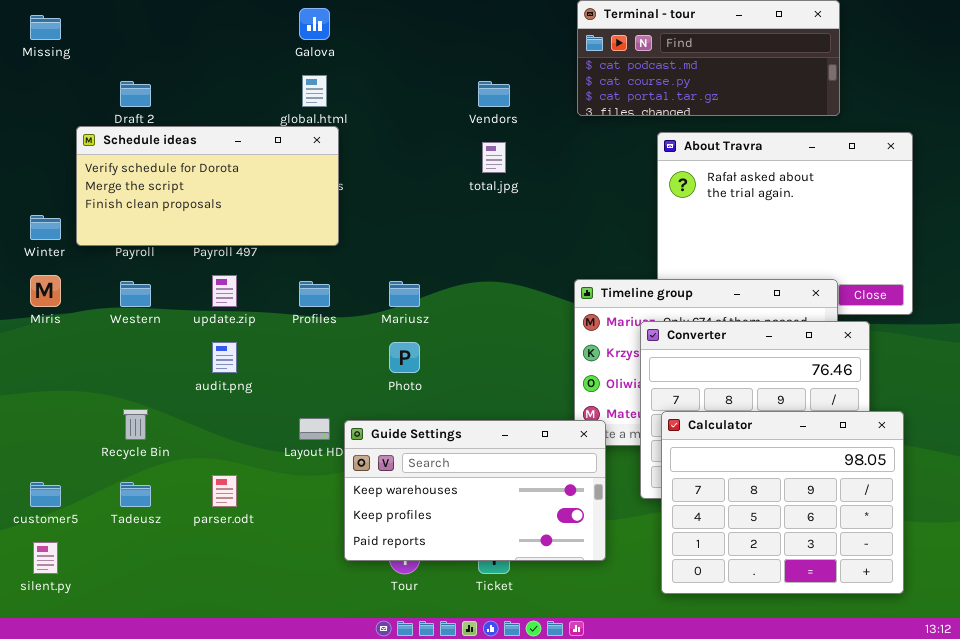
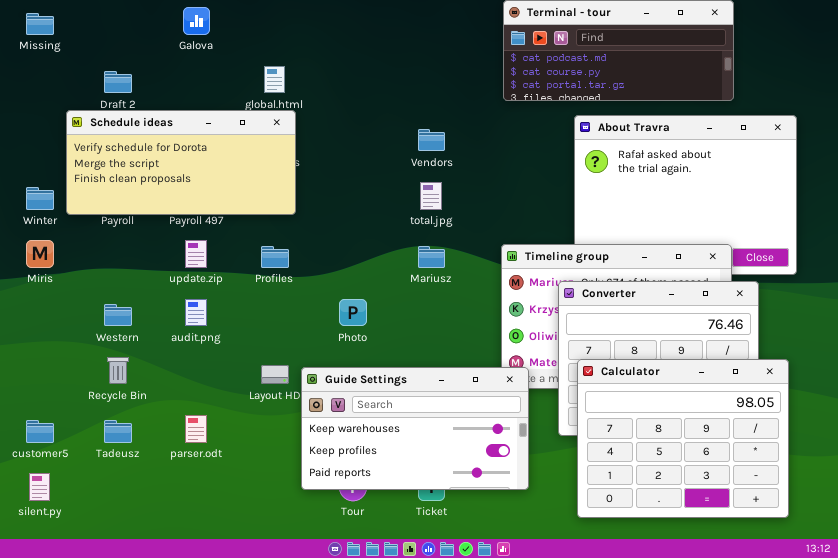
Galova: [299,8,330,40] -> [183,7,210,35], moved
Vendors: [478,81,510,107] -> [418,129,445,151], moved
total.jpg: [482,142,506,173] -> [420,182,442,210], moved
Western: [120,281,151,307] -> [104,304,132,326], moved
Mariusz: [389,281,420,307] -> [418,246,445,268], moved

